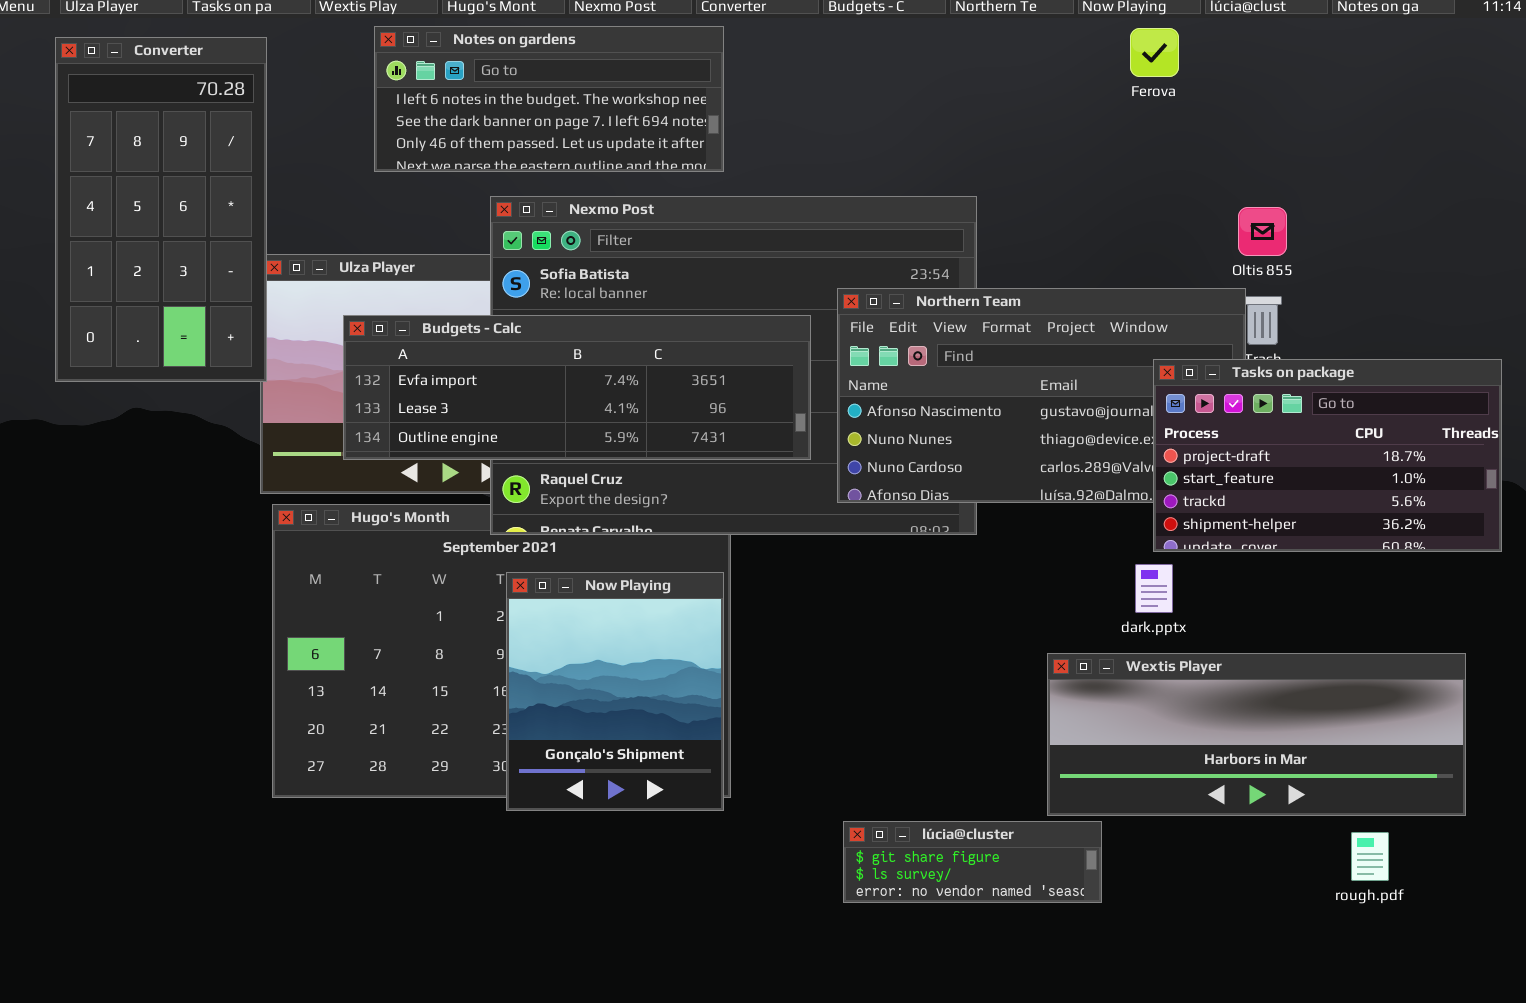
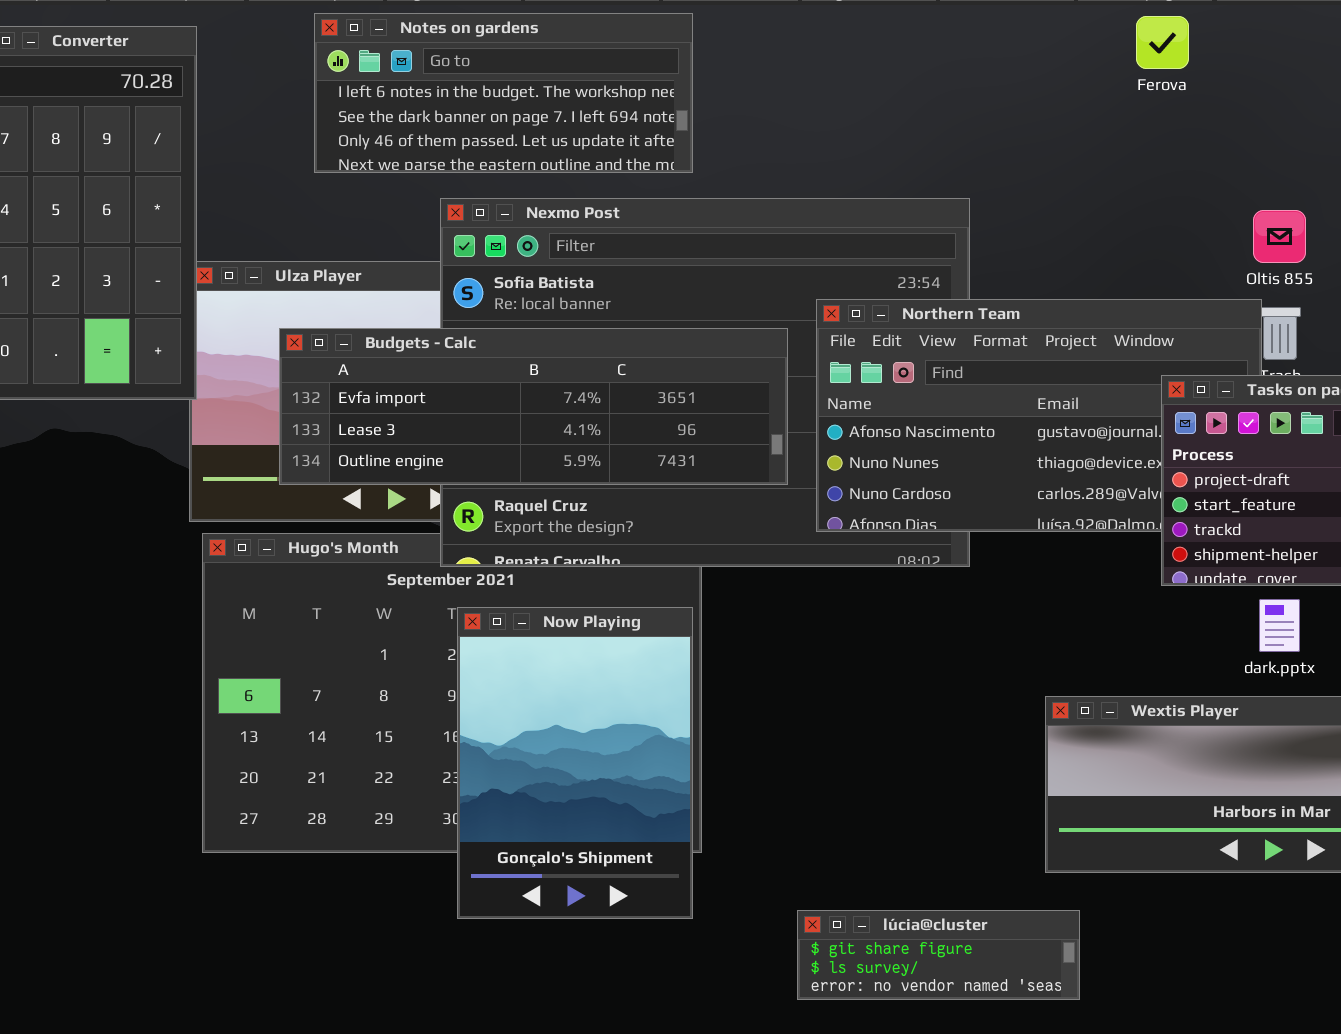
dark.pptx: [1135,564,1173,613] -> [1259,599,1300,652], moved
Now Playing: [506,572,724,811] -> [457,607,693,919], resized
lúcia@cluster: [843,821,1102,903] -> [797,910,1080,1000], moved

